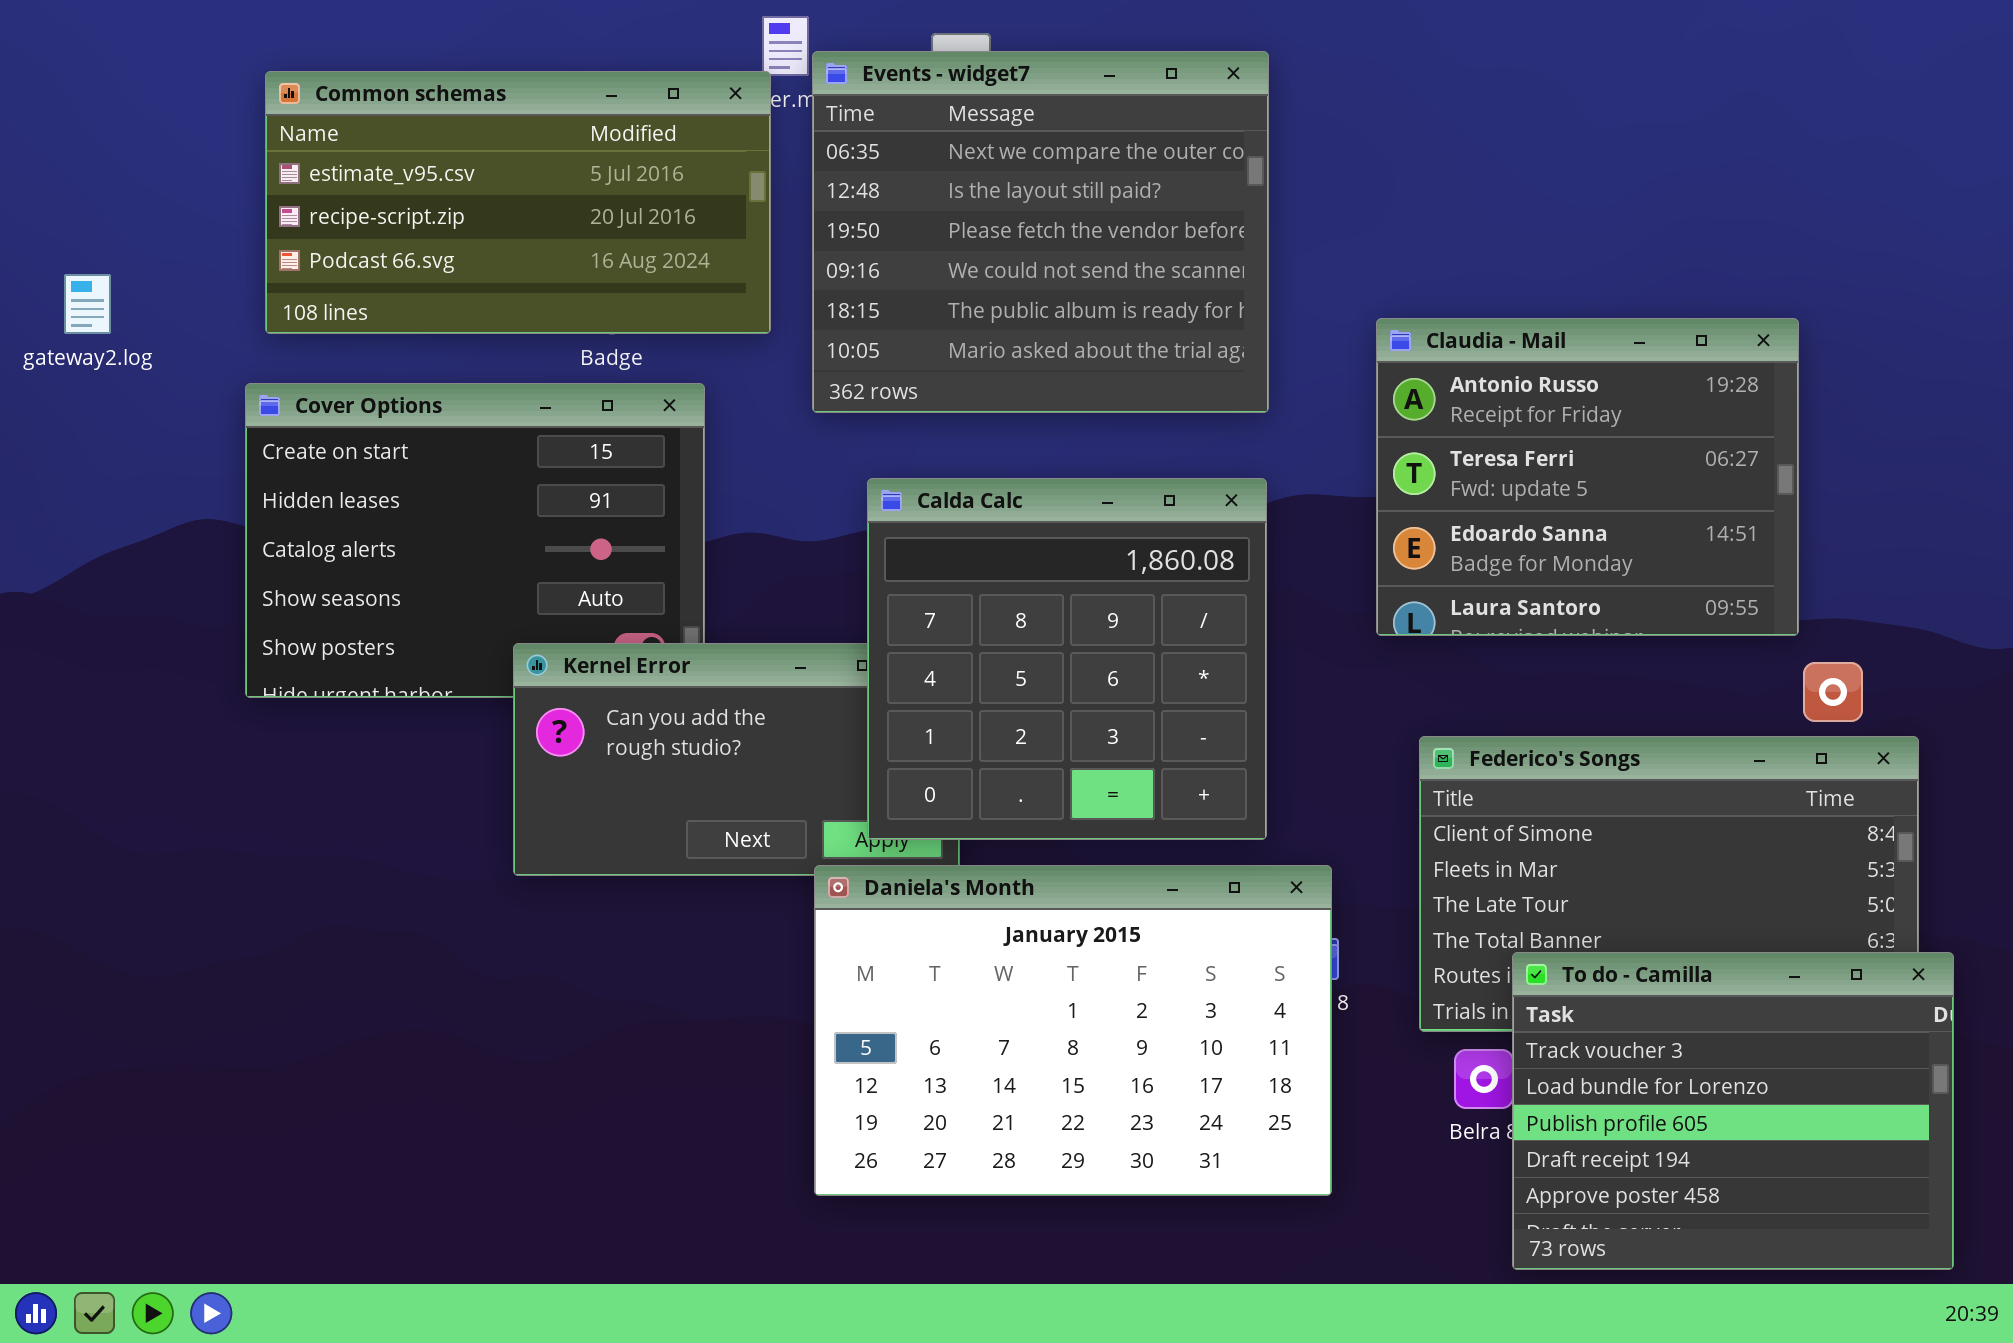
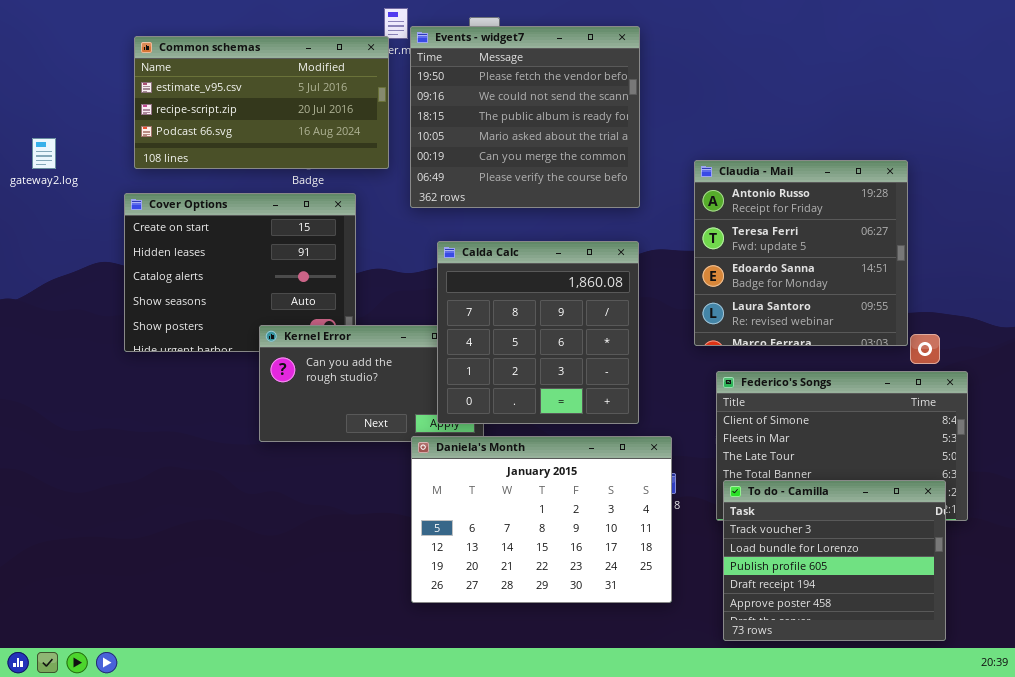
Events - widget7: [812,51,1269,413] -> [410,26,640,208], scrolled down 2 rows
Claudia - Mail: [1376,318,1799,636] -> [694,160,908,346], resized
To do - Camilla: [1512,952,1954,1270] -> [723,480,946,641], moved

